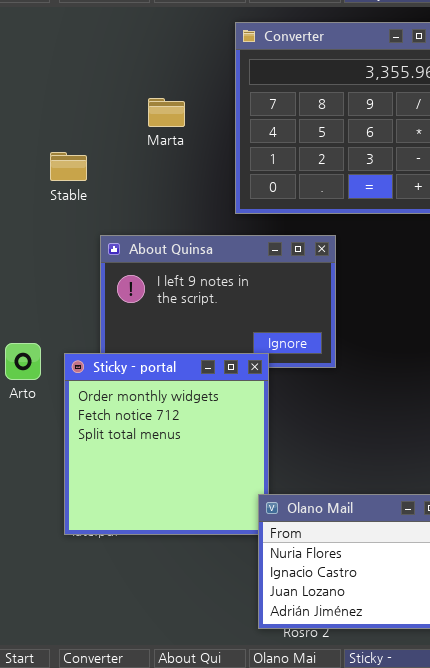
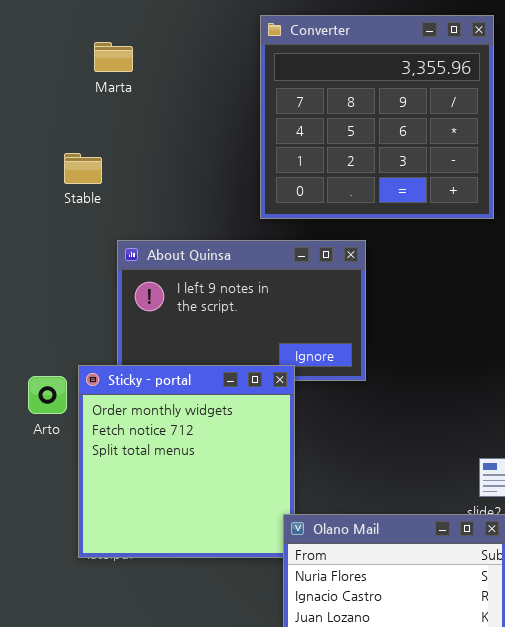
Marta: [148,98,185,127] -> [94,42,133,72], moved
Arto: [5,343,41,380] -> [28,376,67,414], moved

